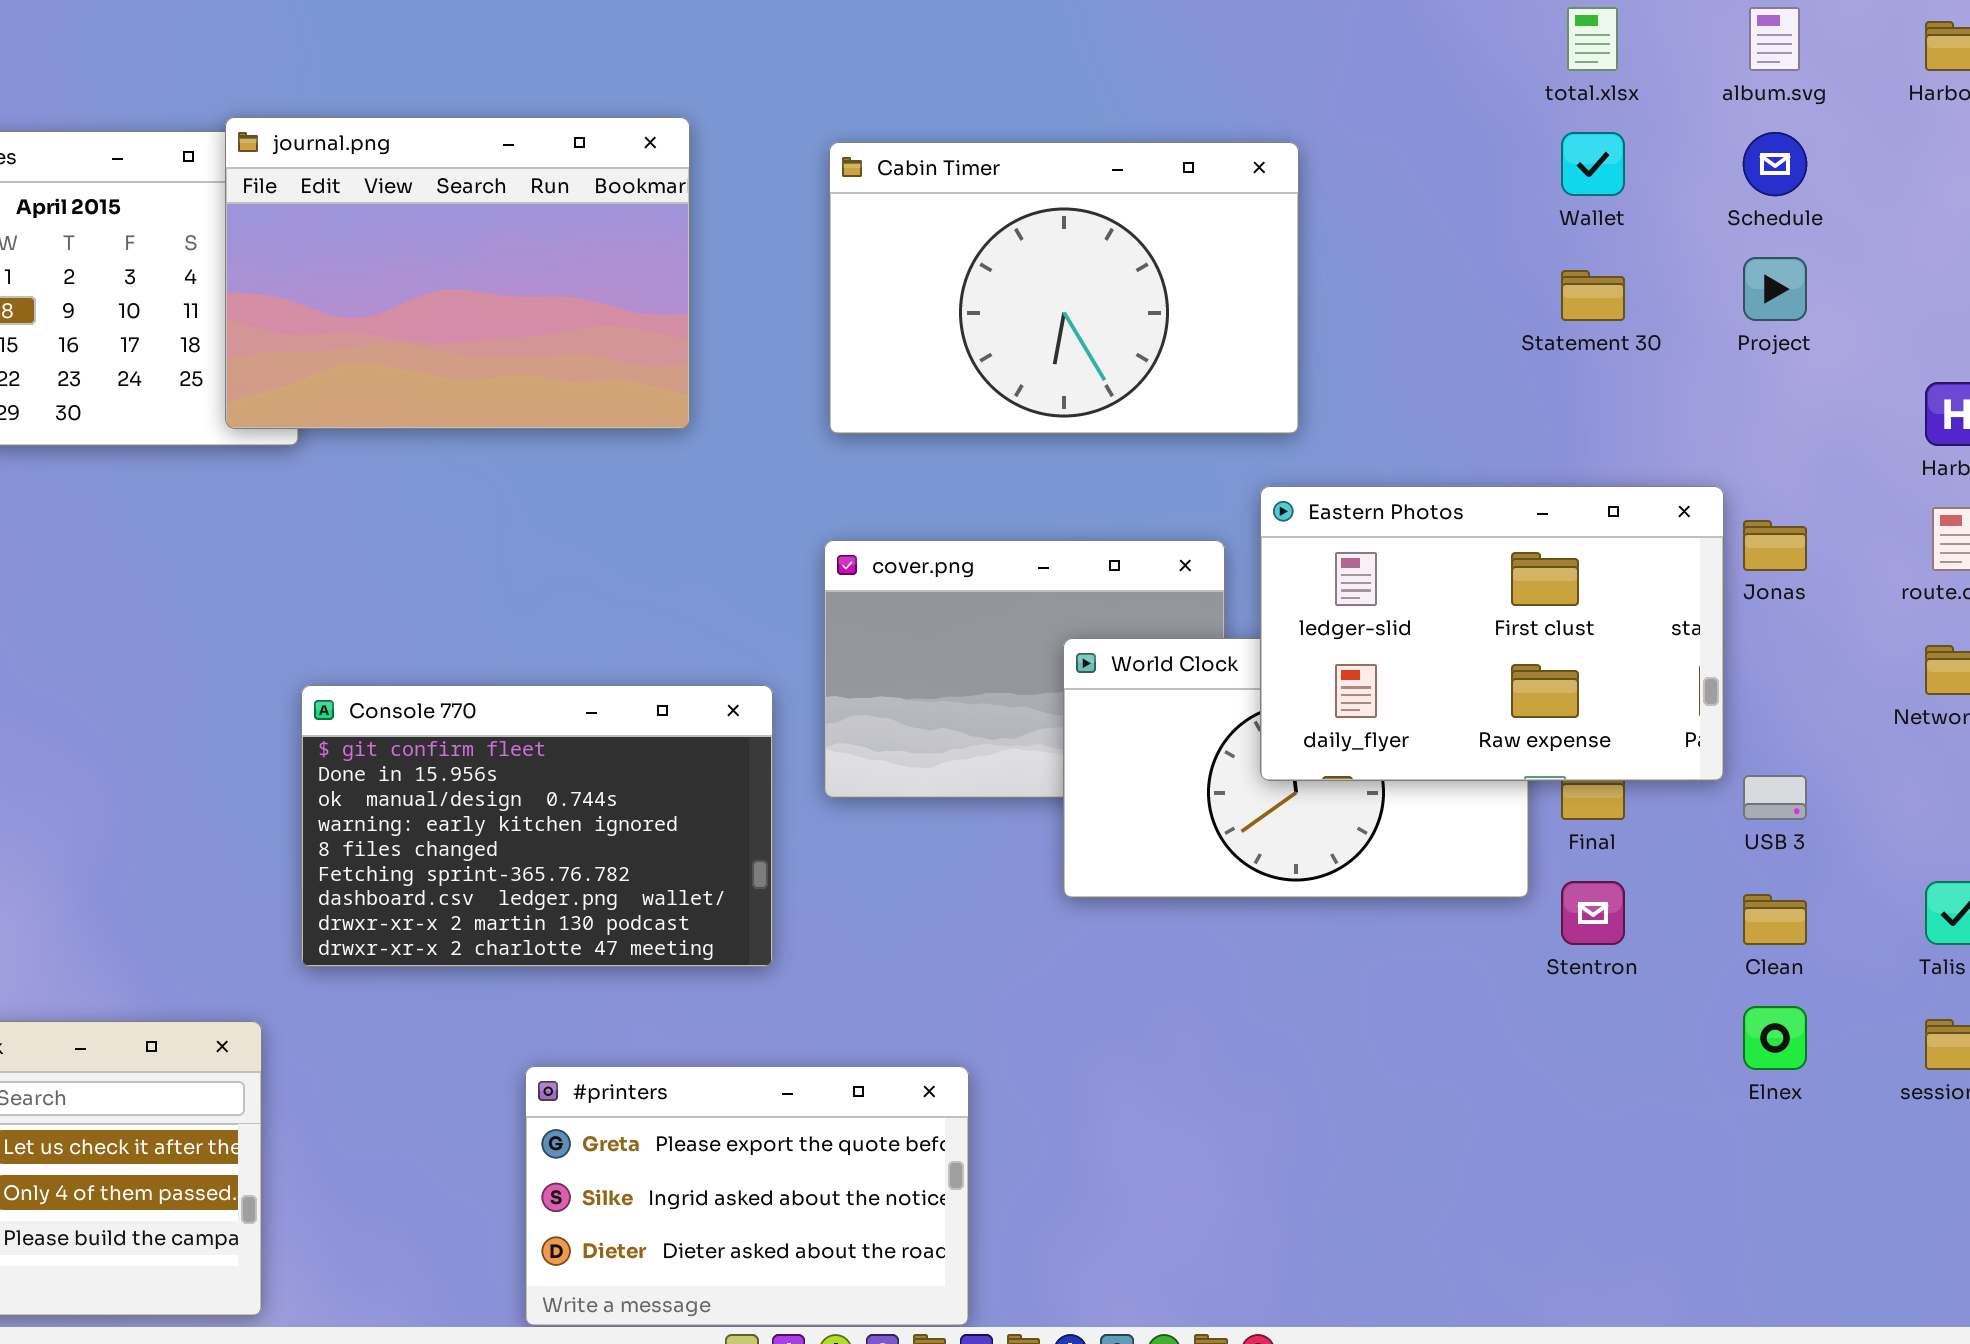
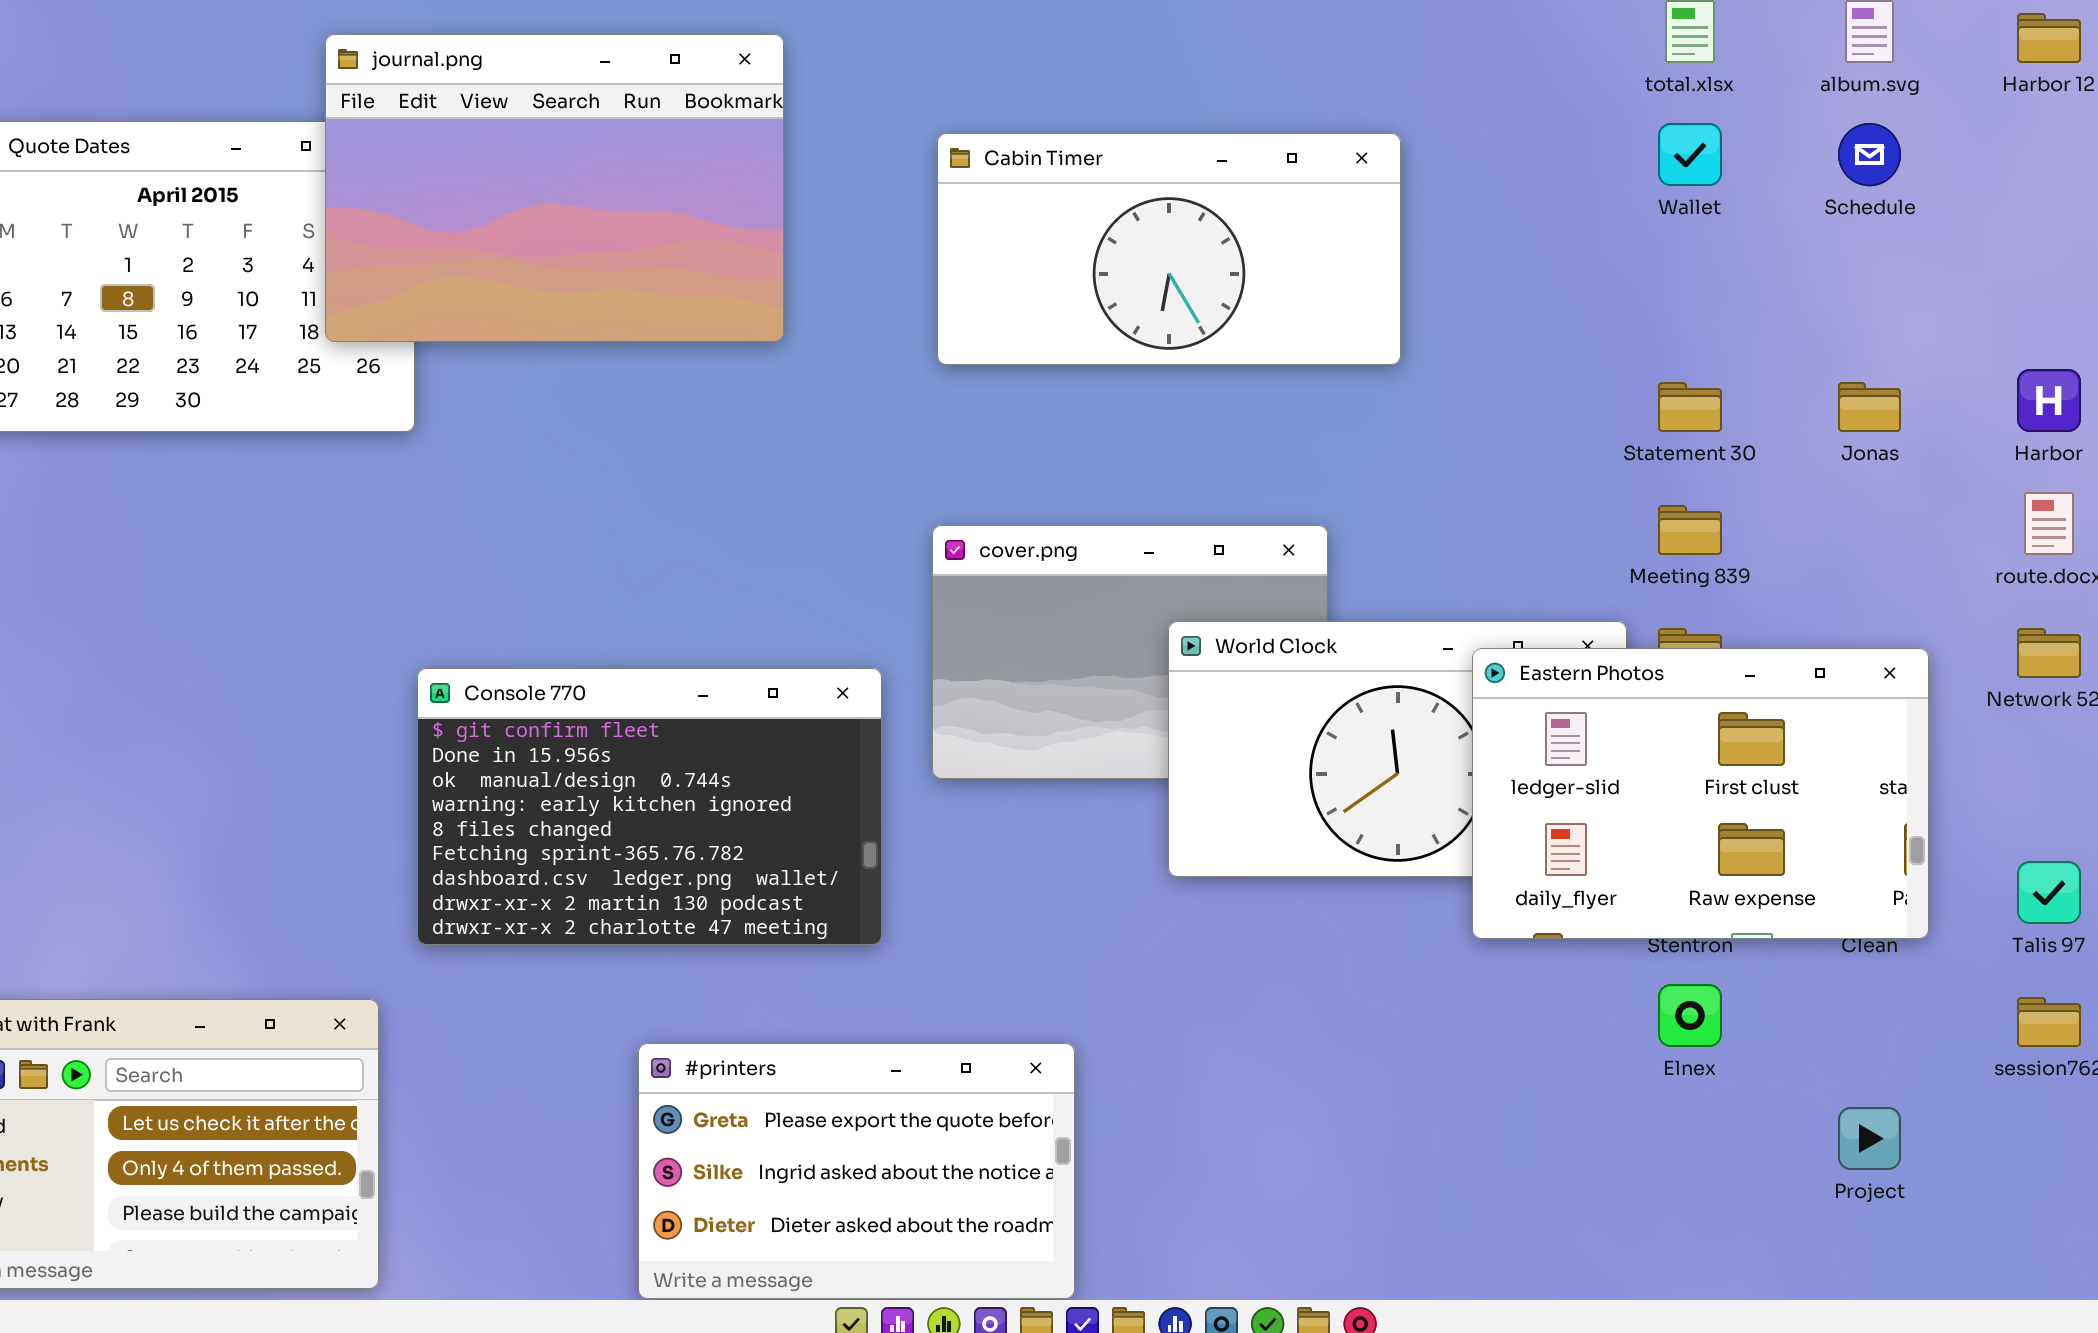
journal.png: [225,117,690,429] -> [325,34,784,342], moved
Cabin Timer: [829,142,1299,434] -> [937,133,1401,365], resized
Project: [1743,257,1807,321] -> [1838,1107,1901,1170], moved
Statement 30: [1561,270,1625,321] -> [1658,382,1722,432], moved
Eastern Photos: [1260,486,1724,781] -> [1472,648,1929,939], moved
Jonas: [1743,520,1807,571] -> [1838,382,1901,432], moved
Elnex: [1743,1006,1807,1070] -> [1658,984,1722,1047], moved

